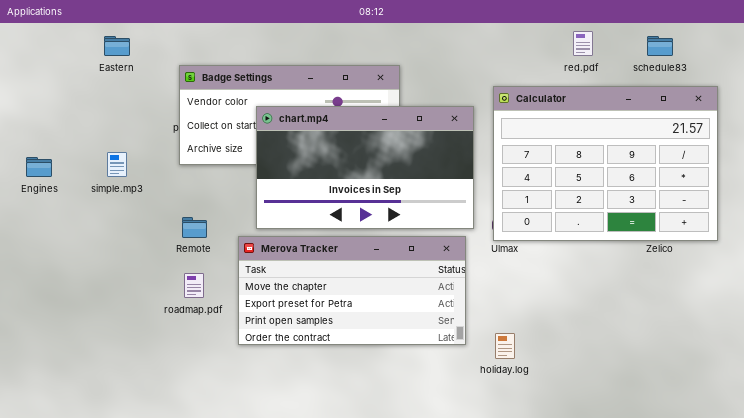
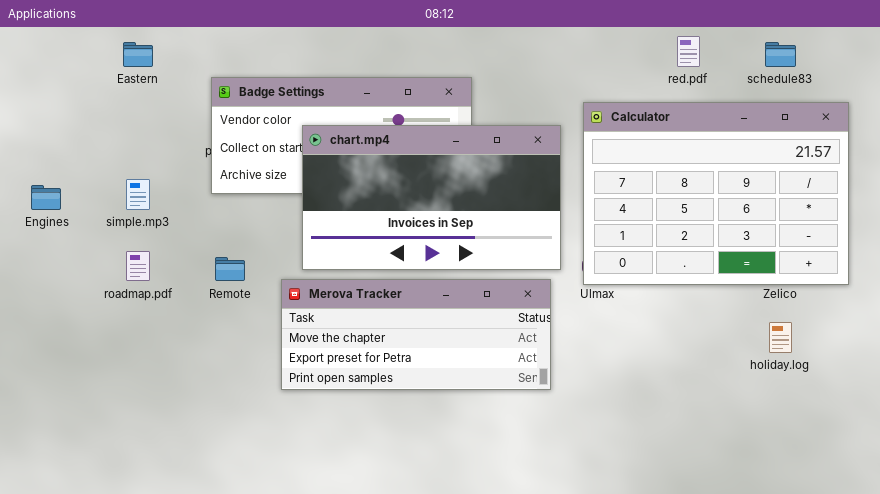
Merova Tracker: [238,236,466,345] -> [281,279,551,390], resized
roadmap.pdf: [184,273,204,298] -> [126,251,150,281], moved
holiday.log: [495,333,515,359] -> [769,322,792,353], moved

